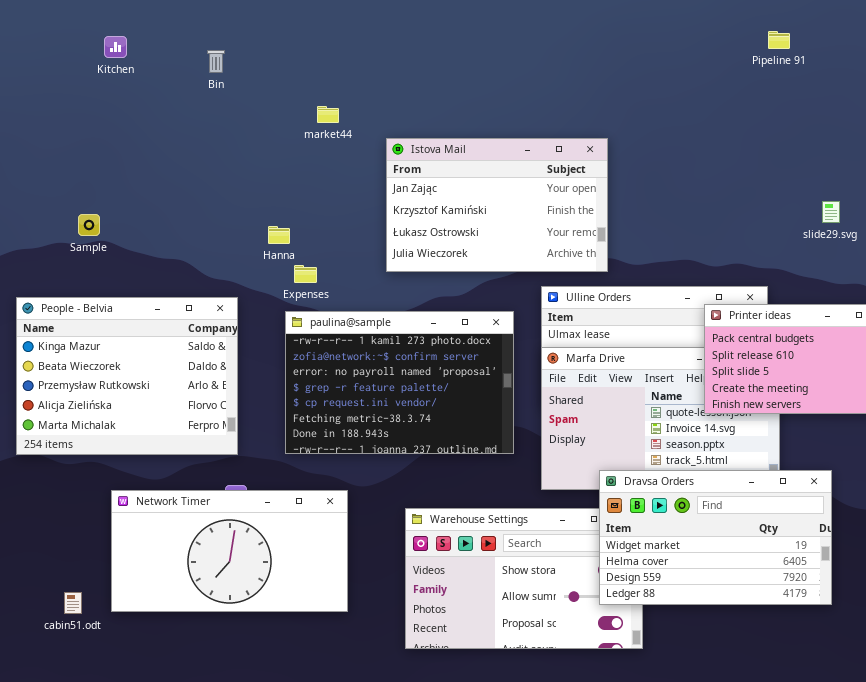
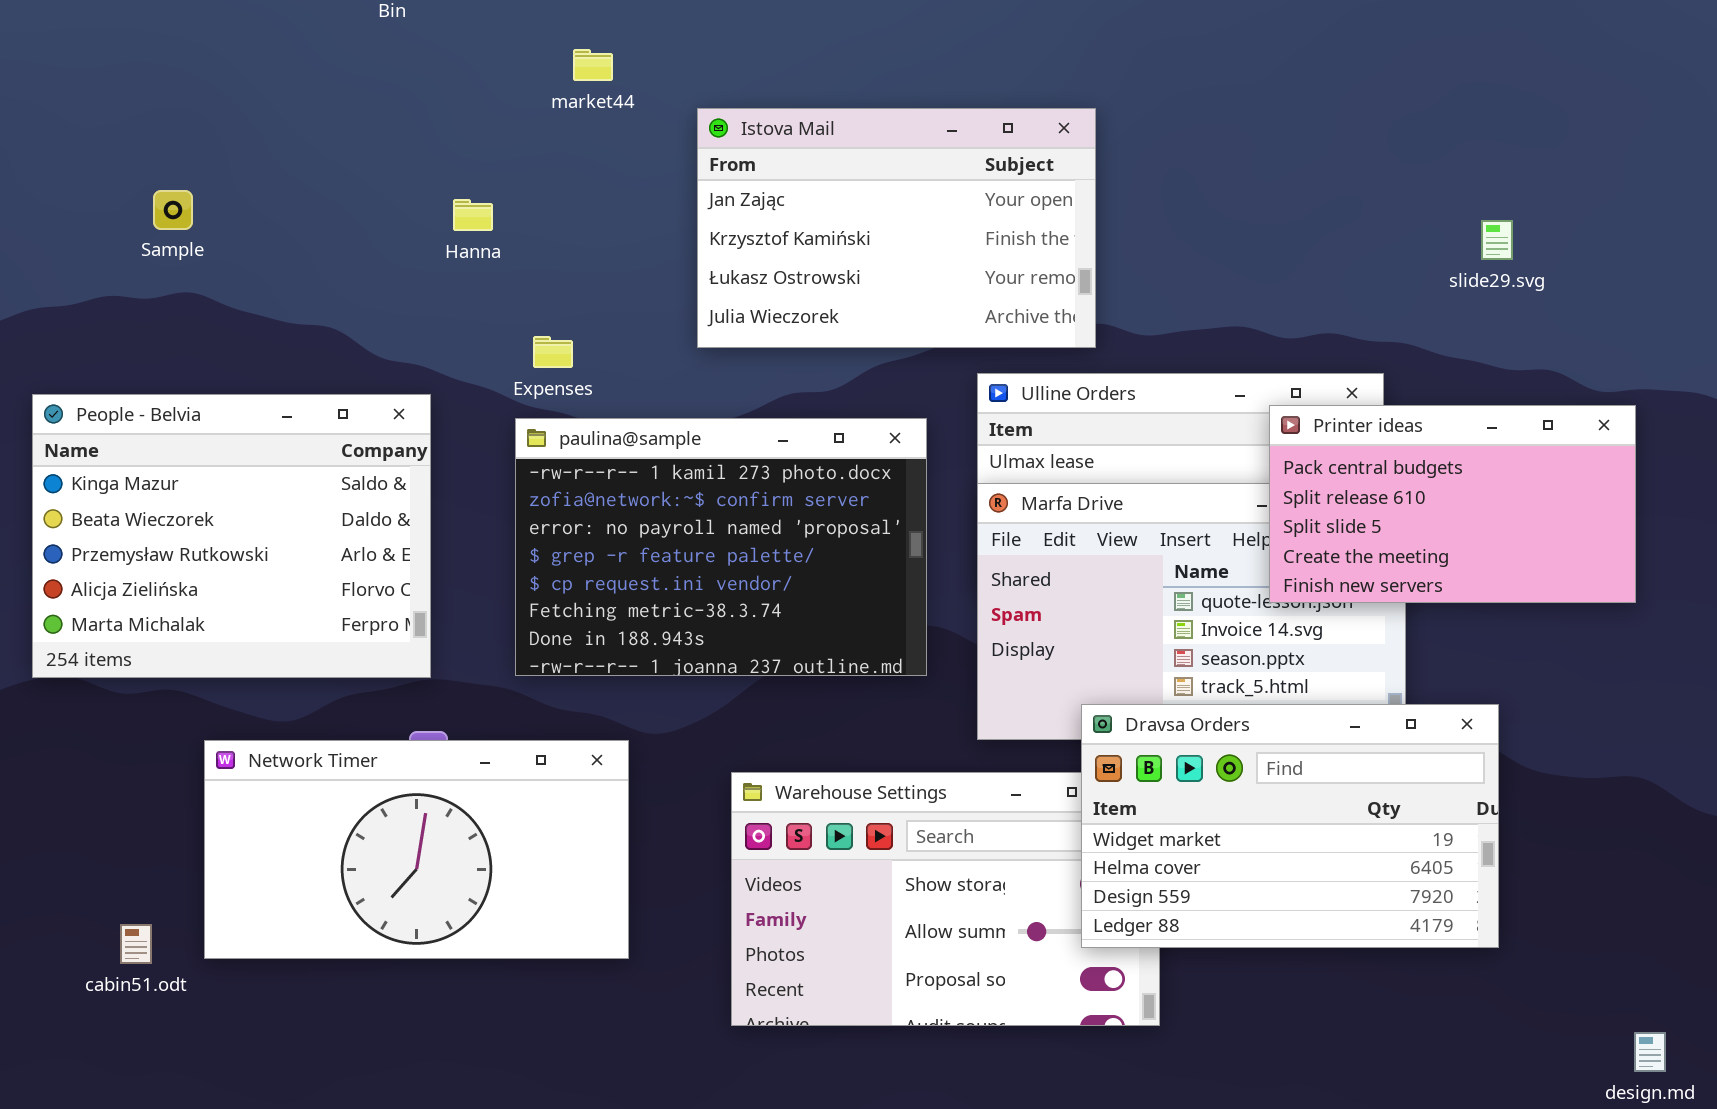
Sample: [78,214,100,236] -> [153,190,193,230], moved
Hanna: [268,226,290,244] -> [453,199,493,231], moved

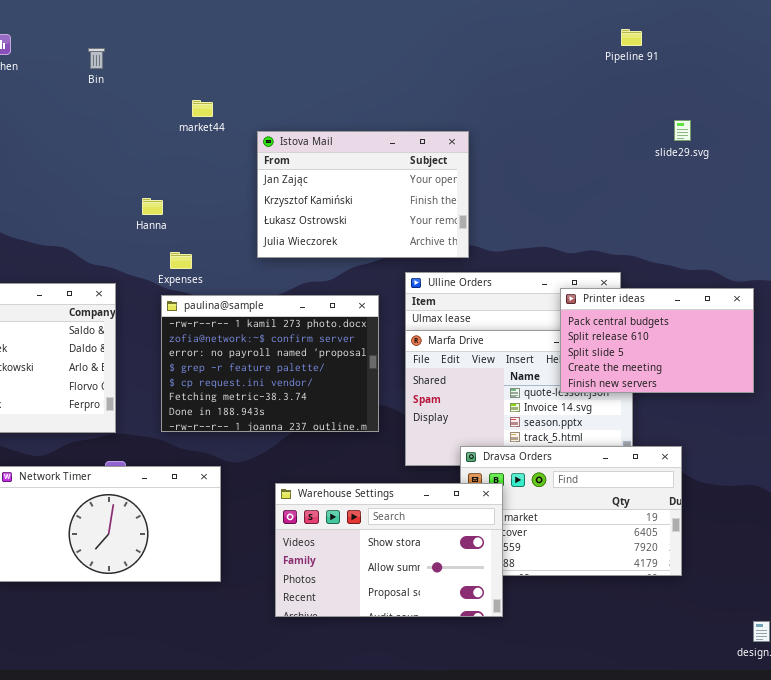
Hanna: [453,199,493,231] -> [142,198,163,215], moved
slide29.svg: [1481,220,1513,260] -> [674,120,691,141], moved
Warehouse Settings: [731,772,1160,1026] -> [275,483,503,617], raised

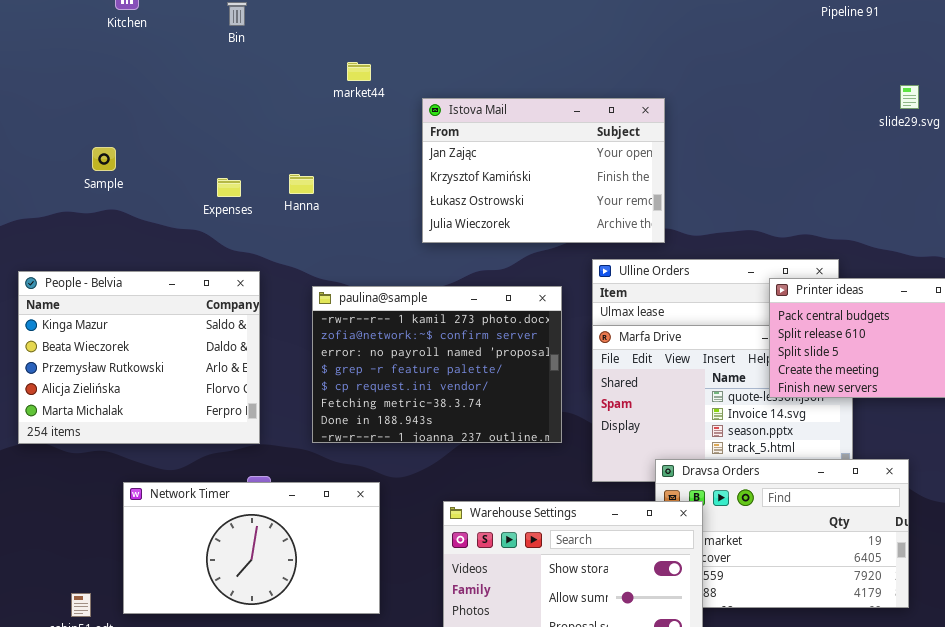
Expenses: [170,252,192,269] -> [217,178,241,197], moved

